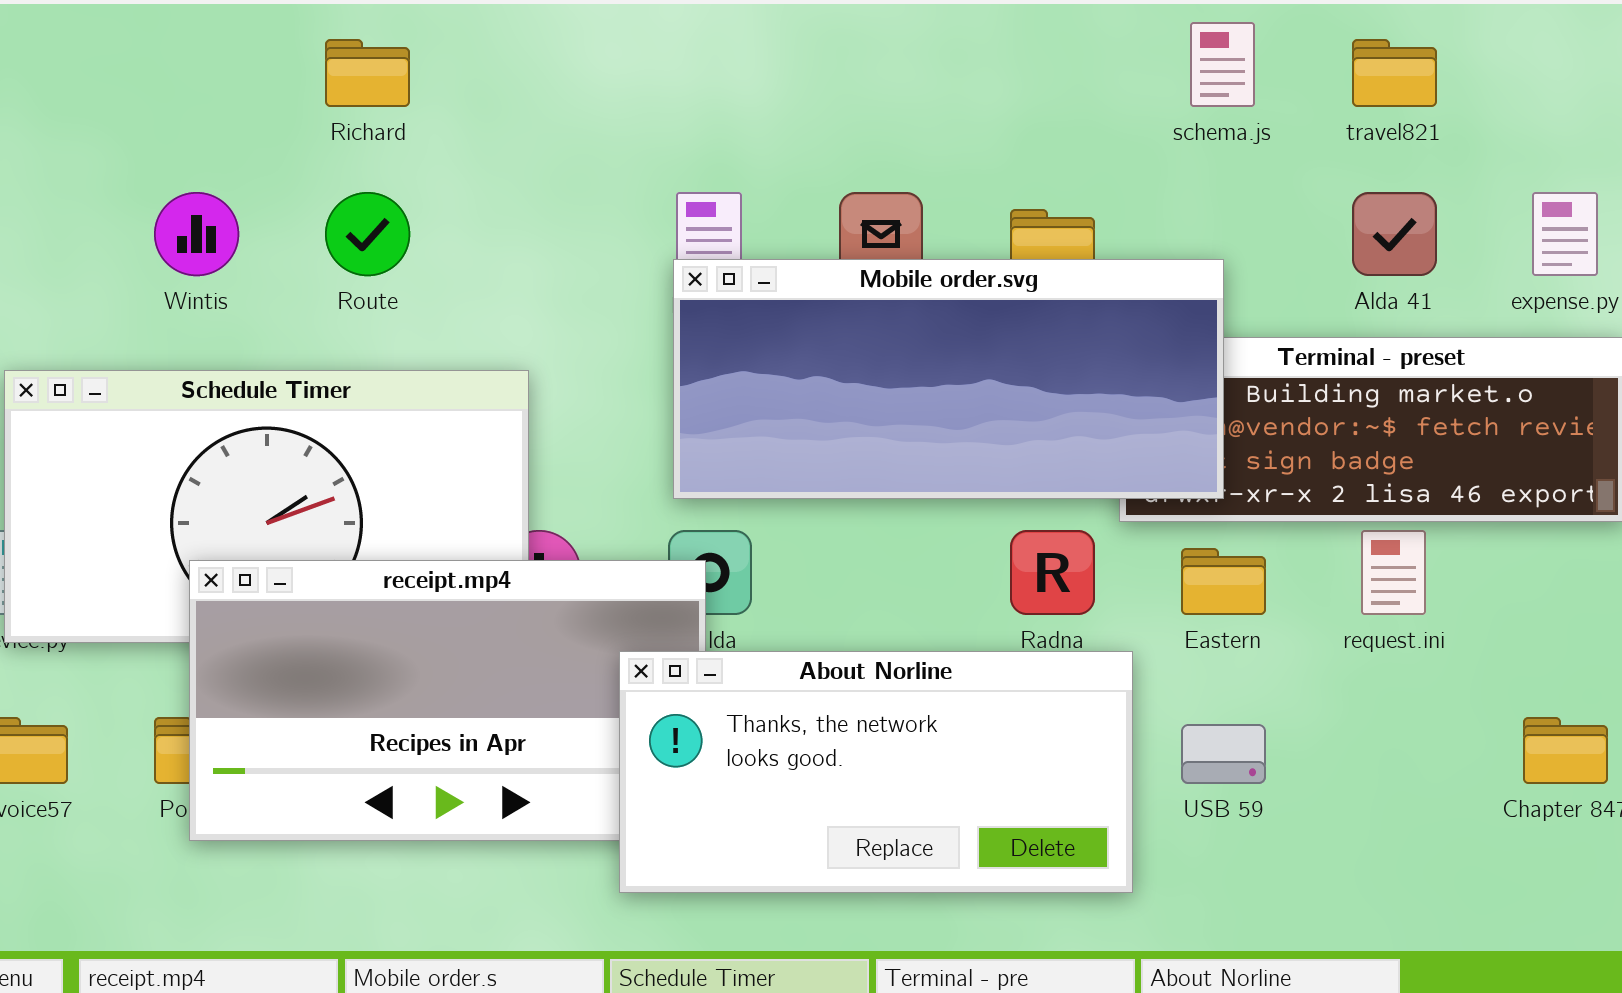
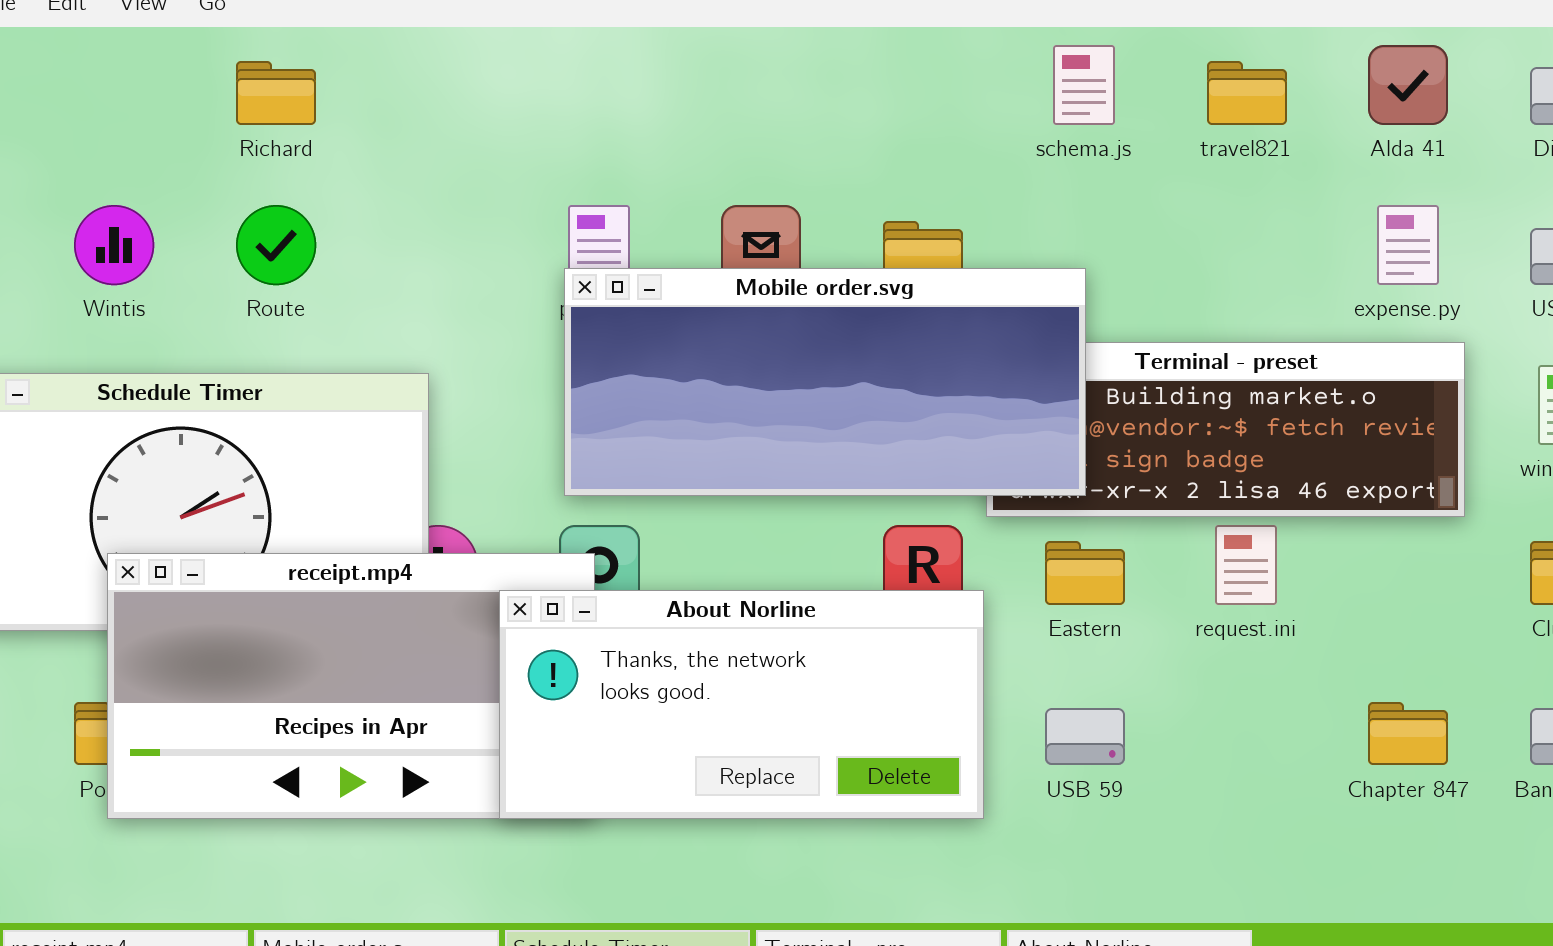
Alda 41: [1352,192,1437,276] -> [1368,45,1448,125], moved
About Norline: [619,651,1133,893] -> [499,590,984,819], moved

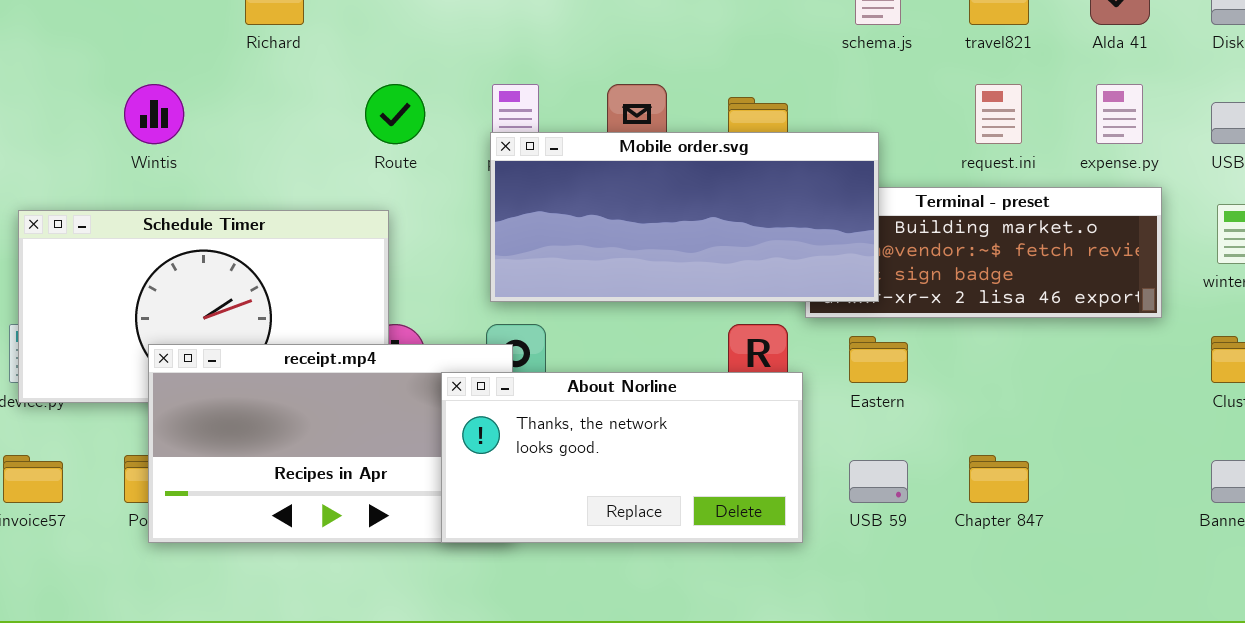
Route: [236,205,316,285] -> [365,84,425,144], moved
request.ini: [1215,525,1277,605] -> [975,84,1022,144], moved
Chapter 847: [1368,702,1448,765] -> [969,455,1029,503], moved

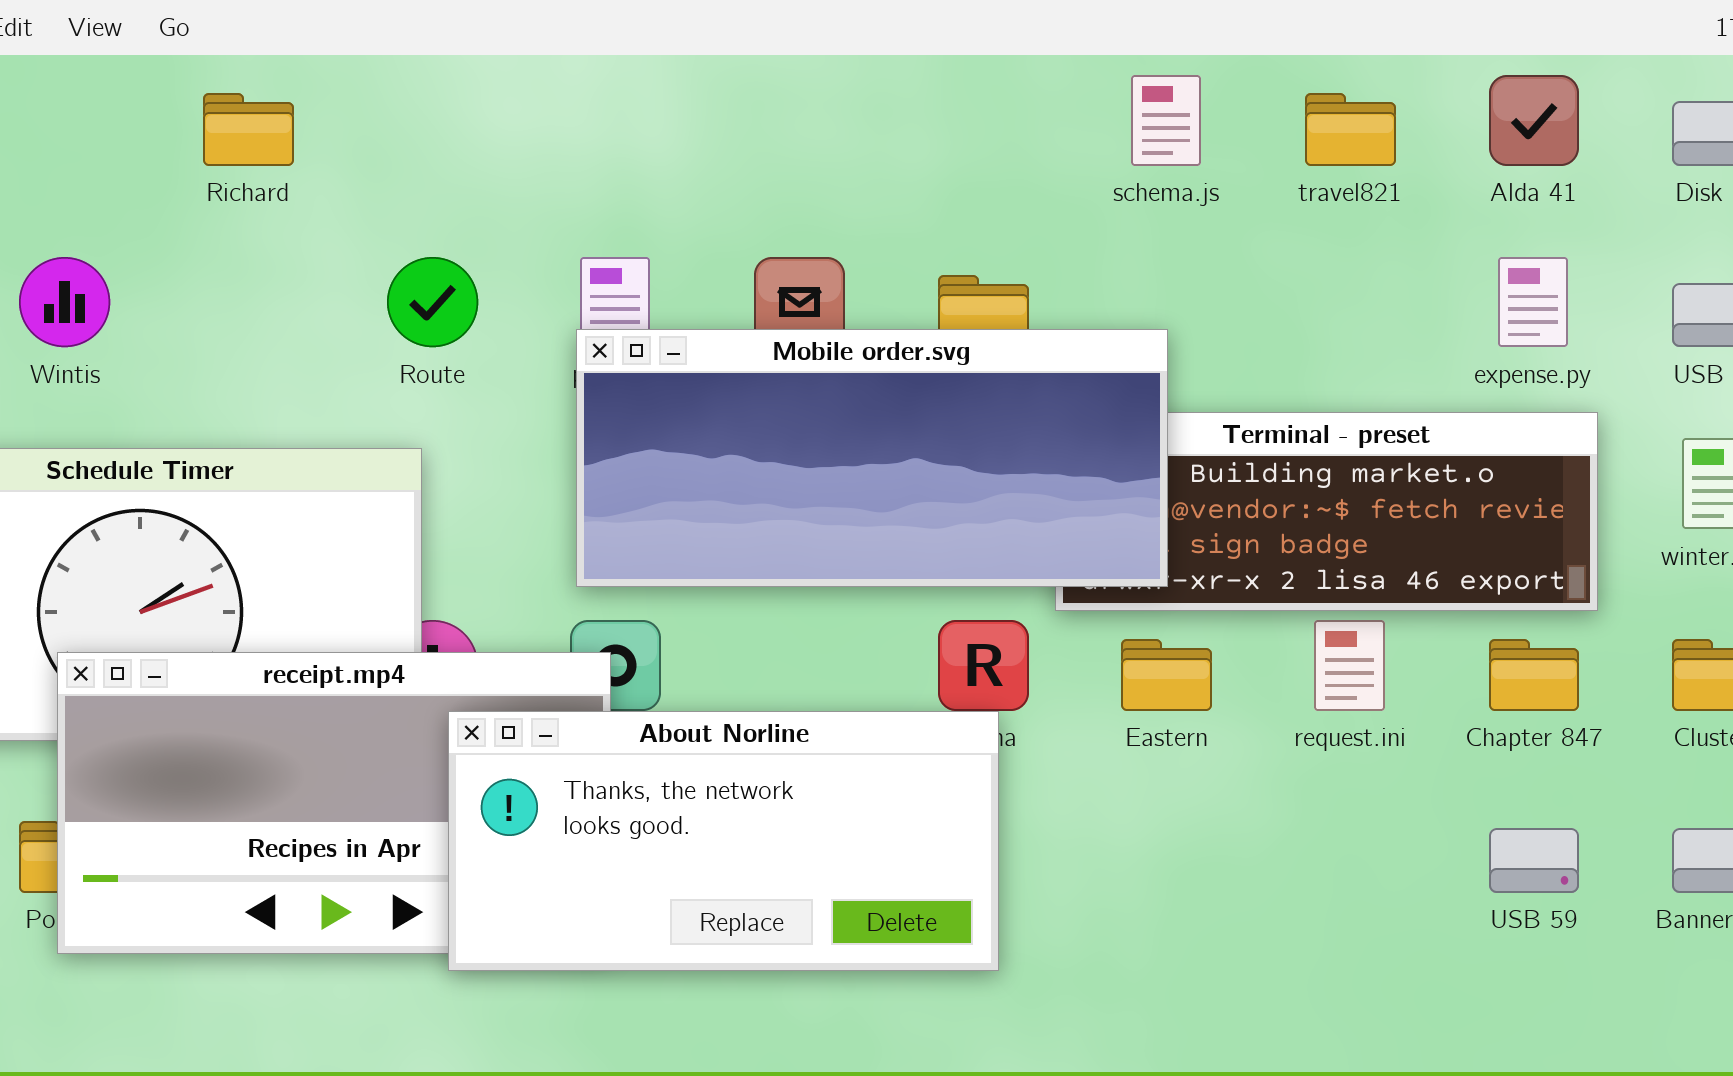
request.ini: [975,84,1022,144] -> [1314,620,1385,711], moved
About Norline: [441,372,803,543] -> [448,711,999,971], moved
Chapter 847: [969,455,1029,503] -> [1489,639,1579,711], moved
USB 59: [849,460,908,503] -> [1489,828,1579,893], moved

